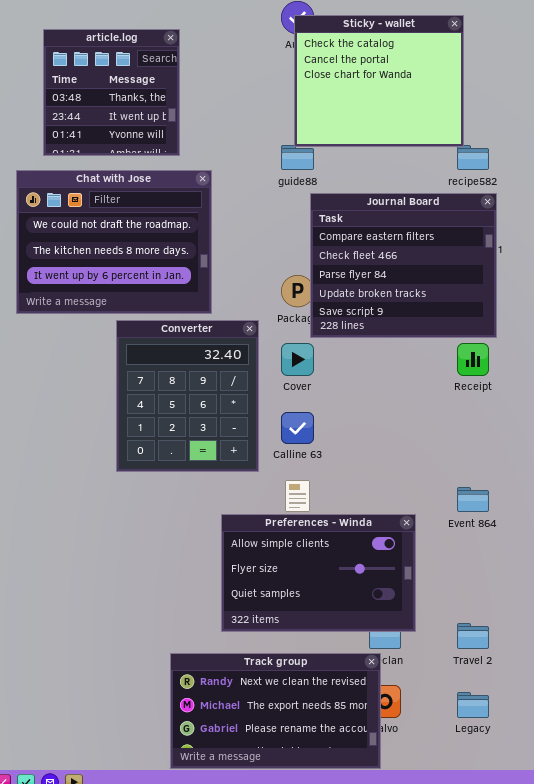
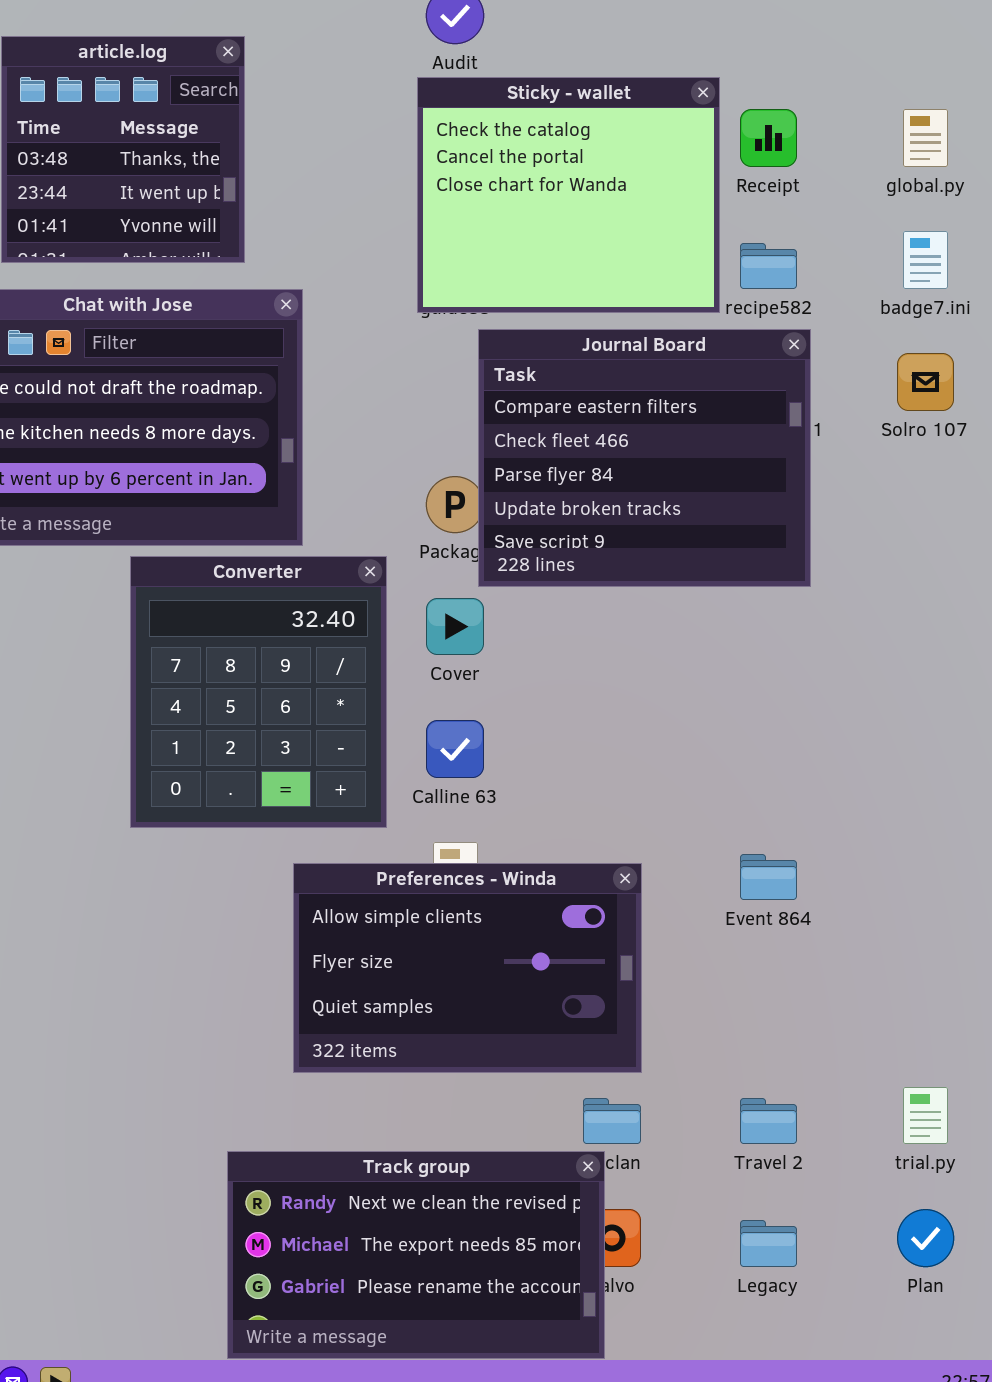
Sticky - wallet: [294,15,464,147] -> [417,77,720,313], moved
Receipt: [457,343,489,376] -> [740,109,797,167], moved
Preferences - Winda: [221,514,416,632] -> [293,863,642,1073], moved

